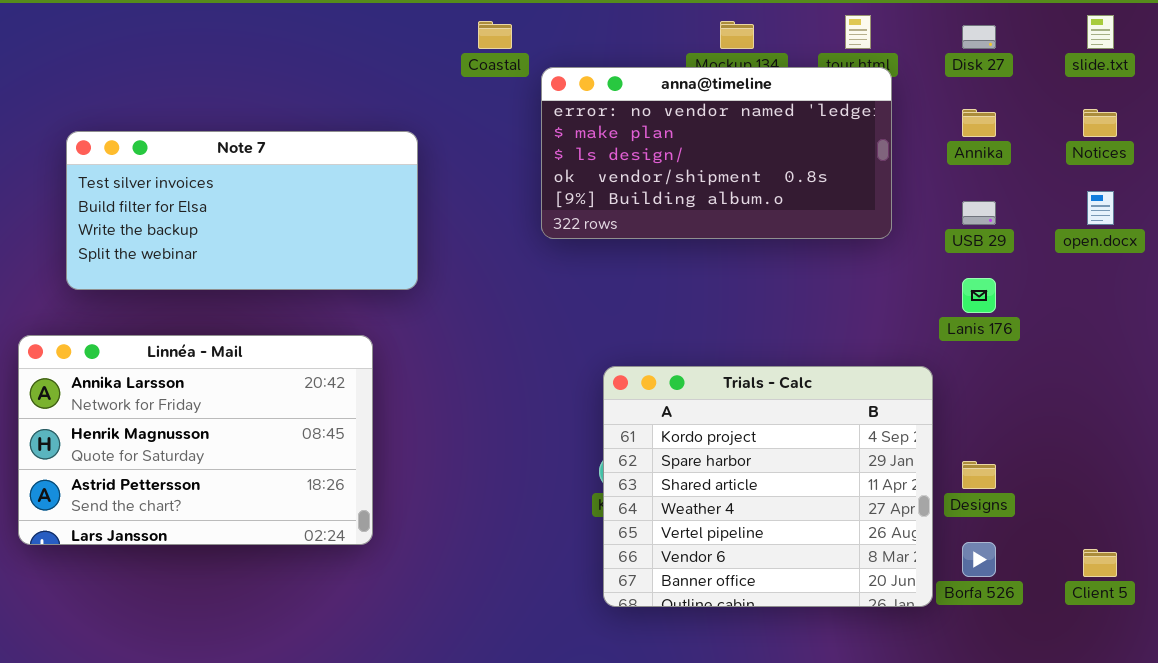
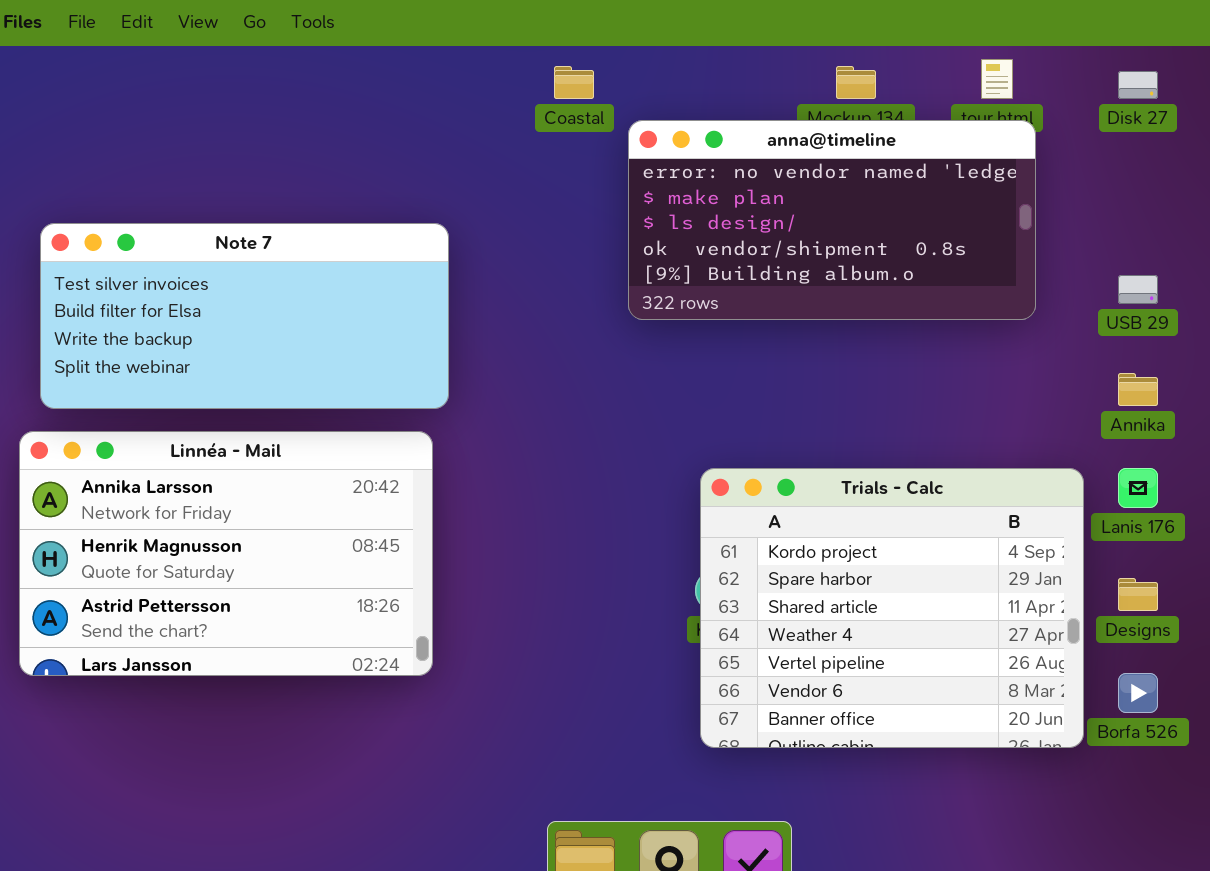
Annika: [962,109,996,137] -> [1118,373,1158,406], moved
Note 7: [66,131,418,290] -> [40,223,449,409], moved
Lanis 176: [962,278,996,313] -> [1118,468,1158,508], moved

